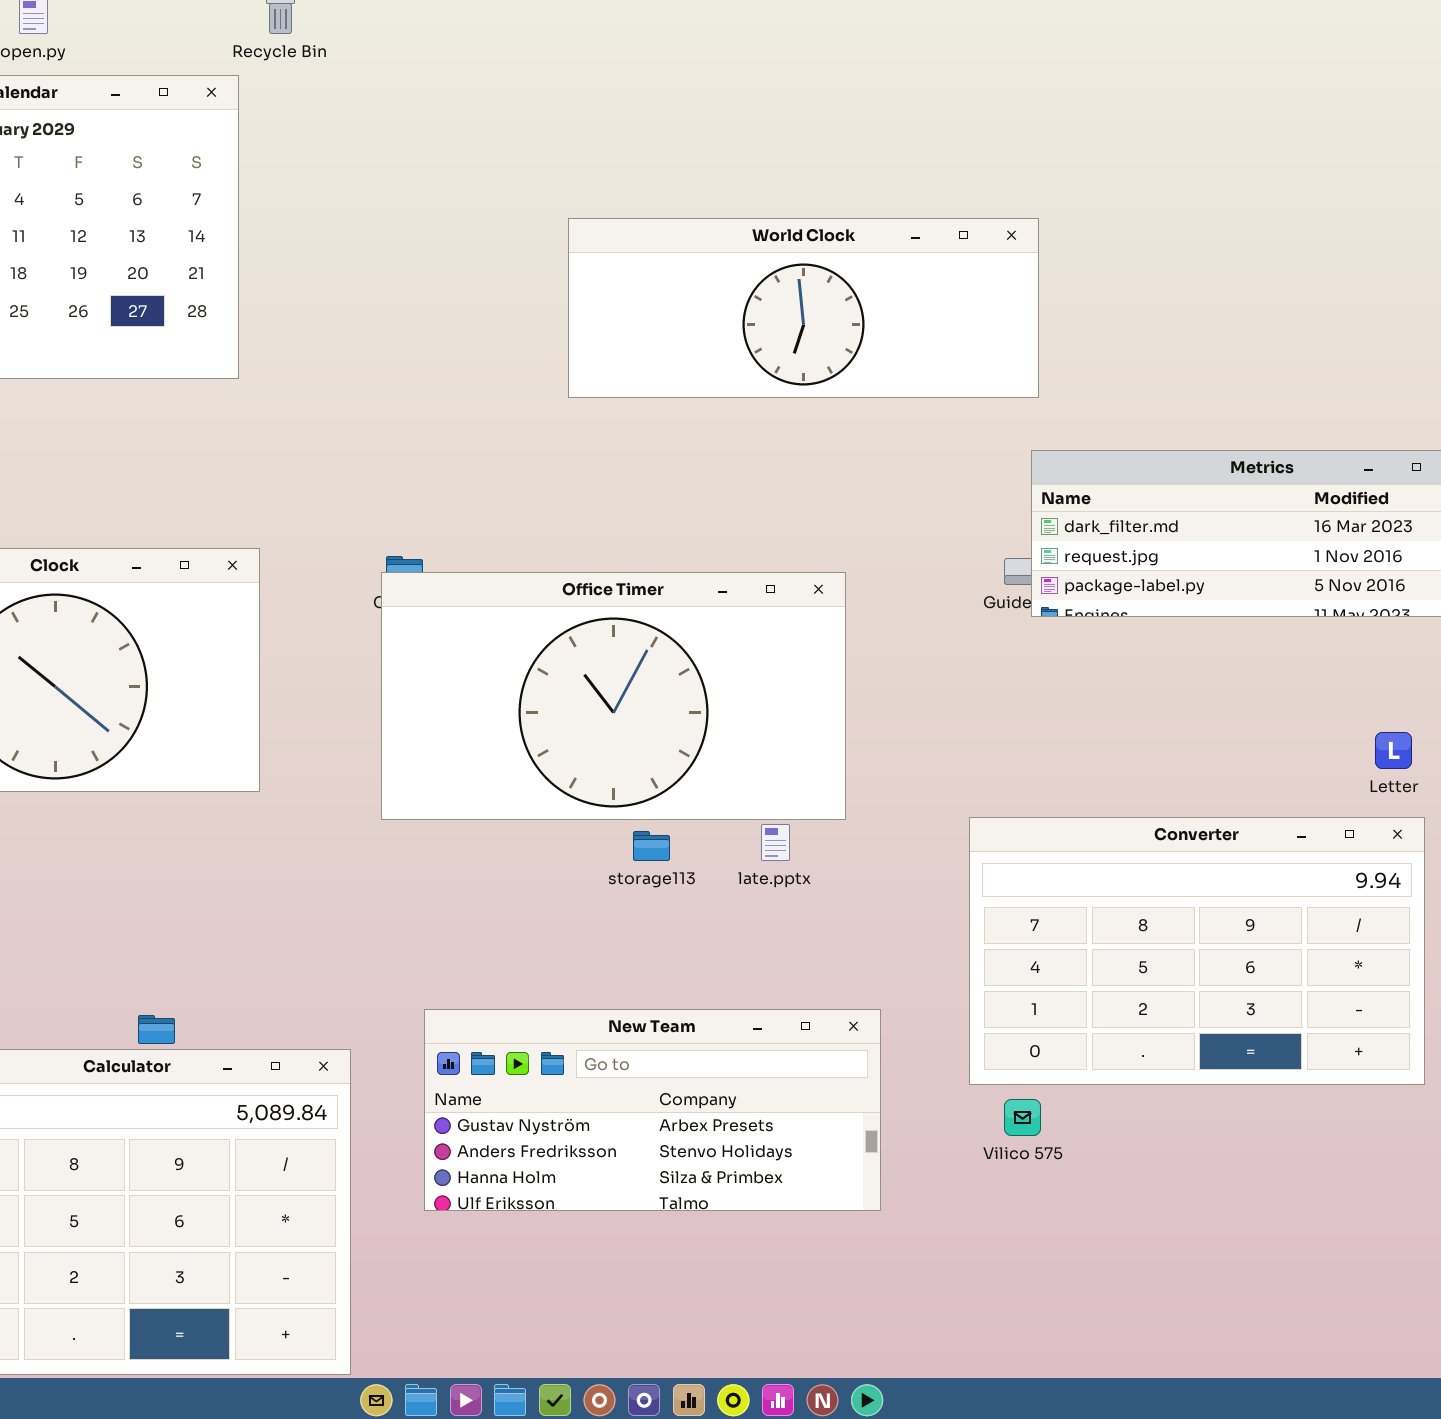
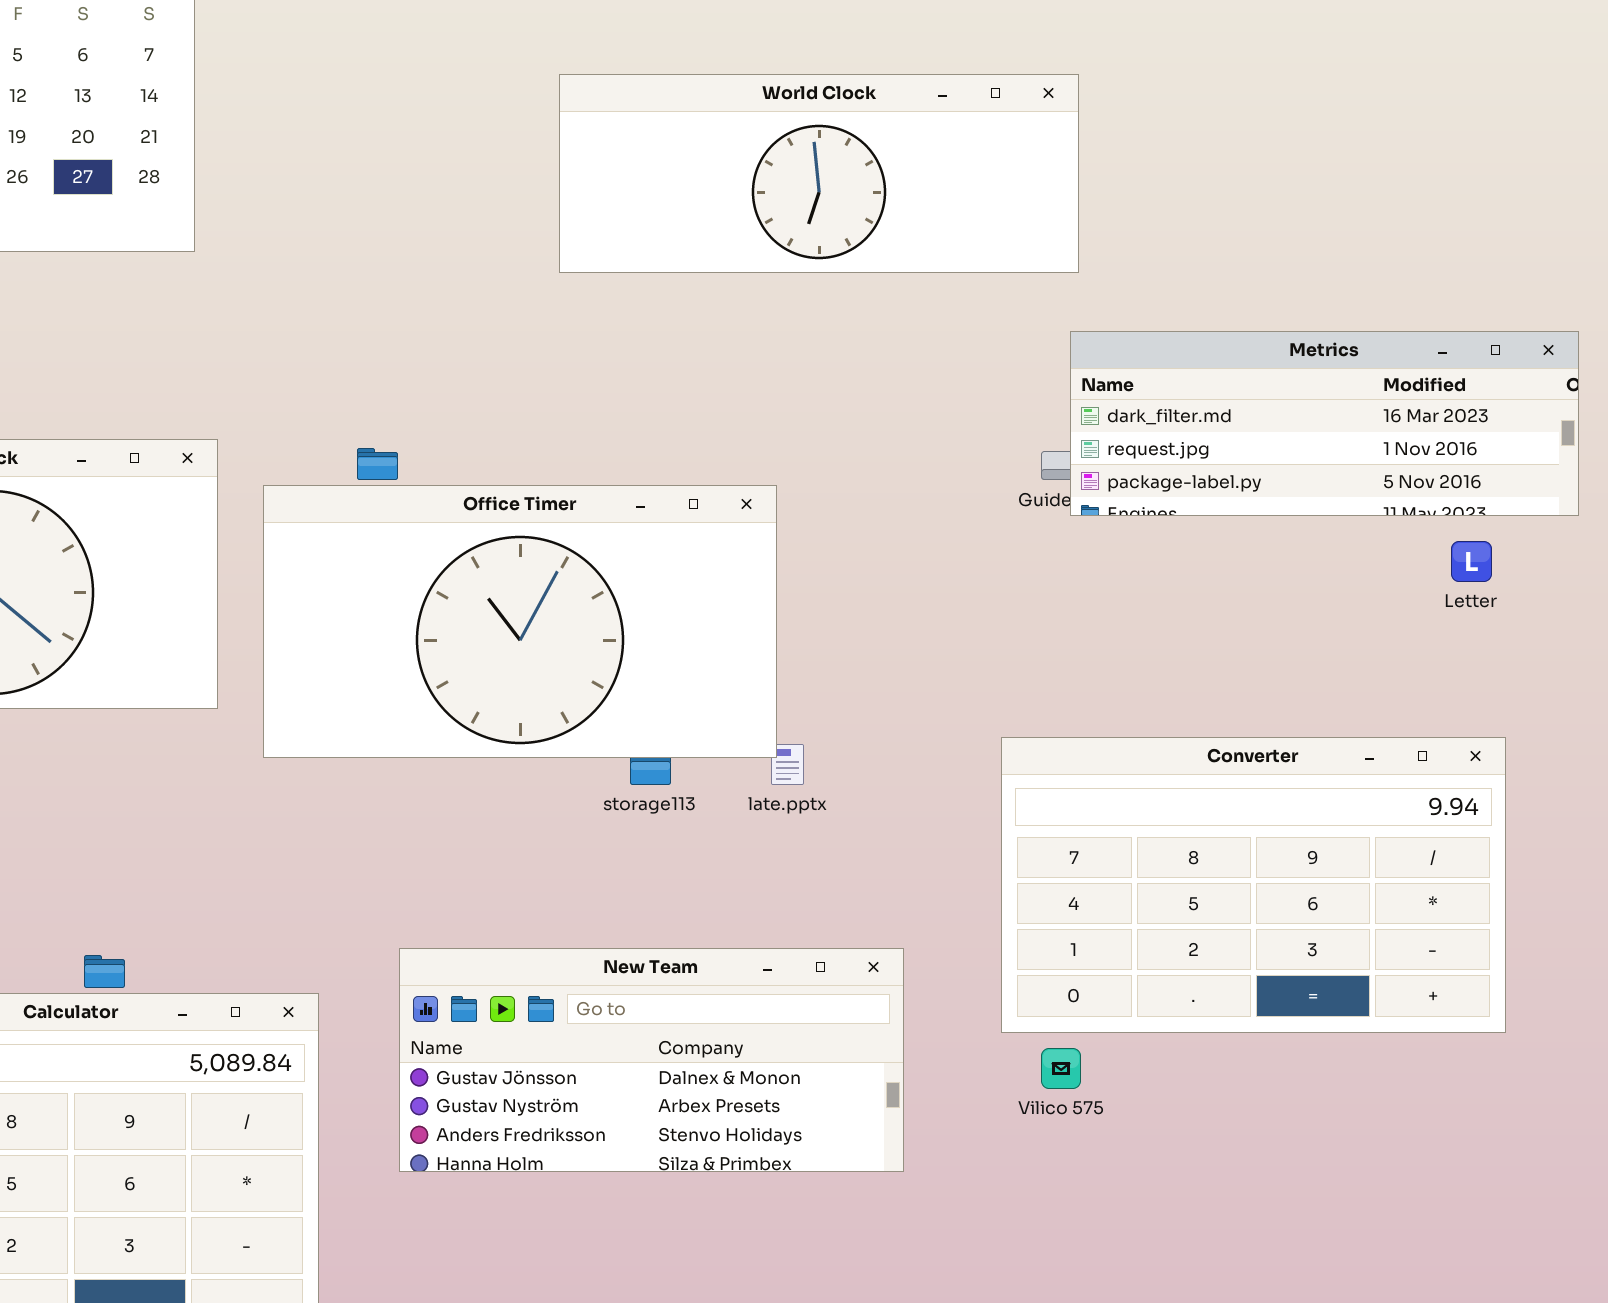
Office Timer: [381,572,846,820] -> [263,485,777,758], moved
Letter: [1375,732,1412,769] -> [1451,541,1492,582], moved
New Team: [424,1009,881,1211] -> [399,948,904,1172], scrolled up 1 row

